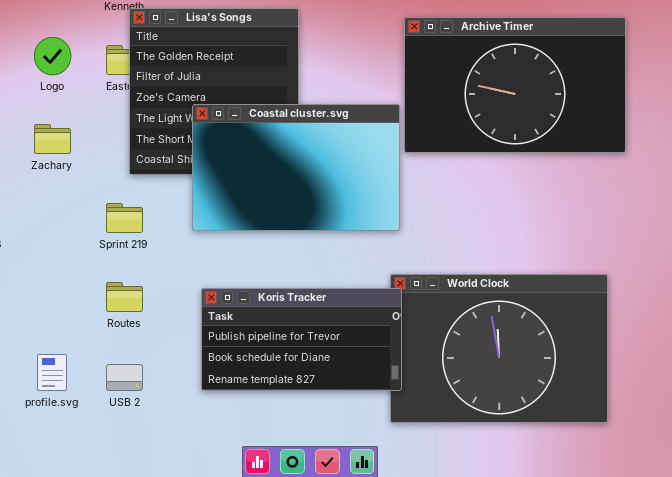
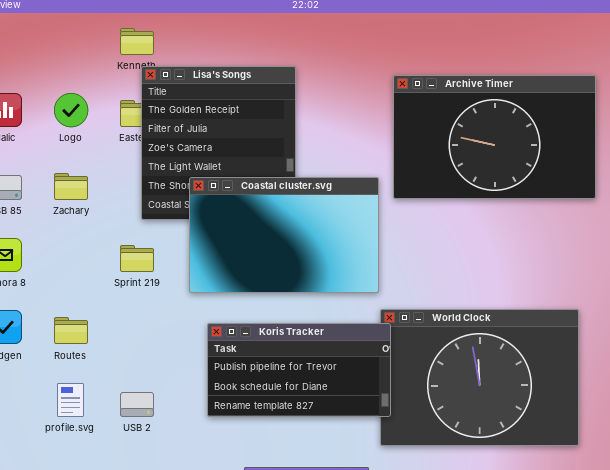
Coastal cluster.svg: [192,104,400,231] -> [189,177,379,293], moved
Routes: [106,282,143,312] -> [54,317,88,344], moved

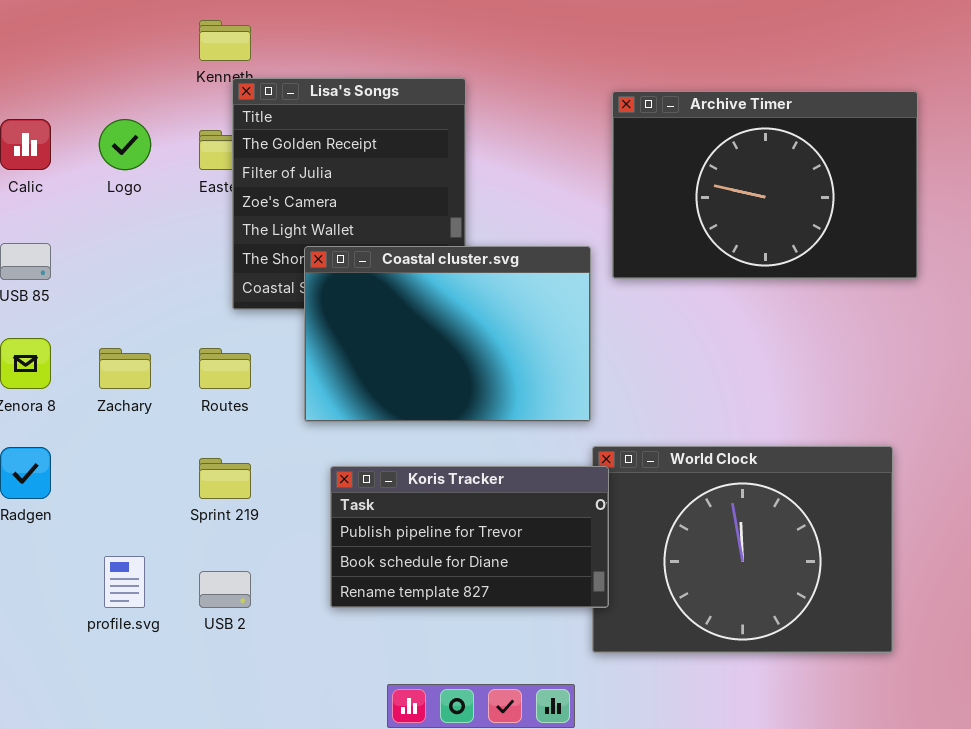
Zachary: [54,173,88,200] -> [99,348,151,389], moved
Sprint 219: [120,245,154,272] -> [199,458,251,499], moved
Routes: [54,317,88,344] -> [199,348,251,389], moved

